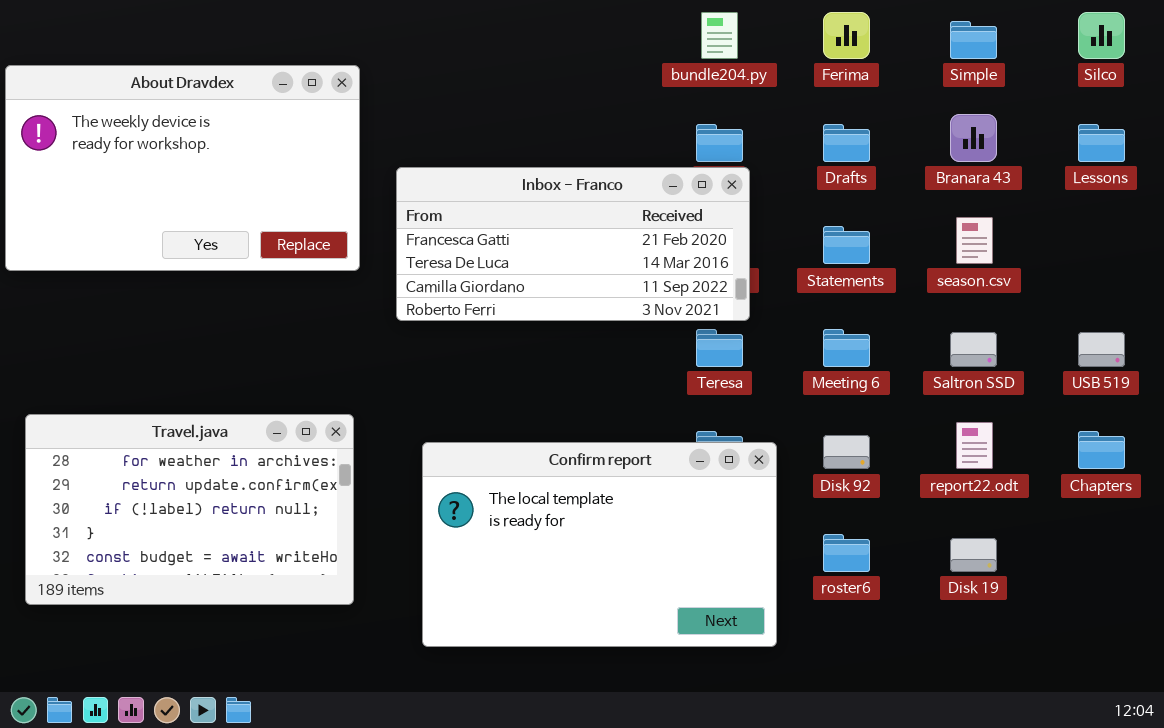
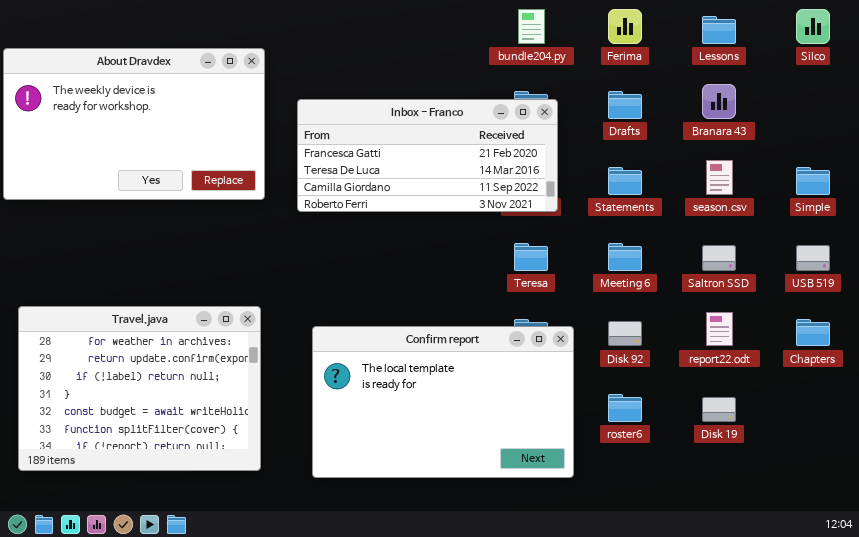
Simple: [950,21,997,59] -> [796,167,830,195], moved
Lessons: [1078,124,1125,162] -> [702,16,736,44], moved
Inbox - Franco: [396,167,750,321] -> [297,99,558,212], moved
Travel.java: [25,414,354,605] -> [18,306,261,471], resized

